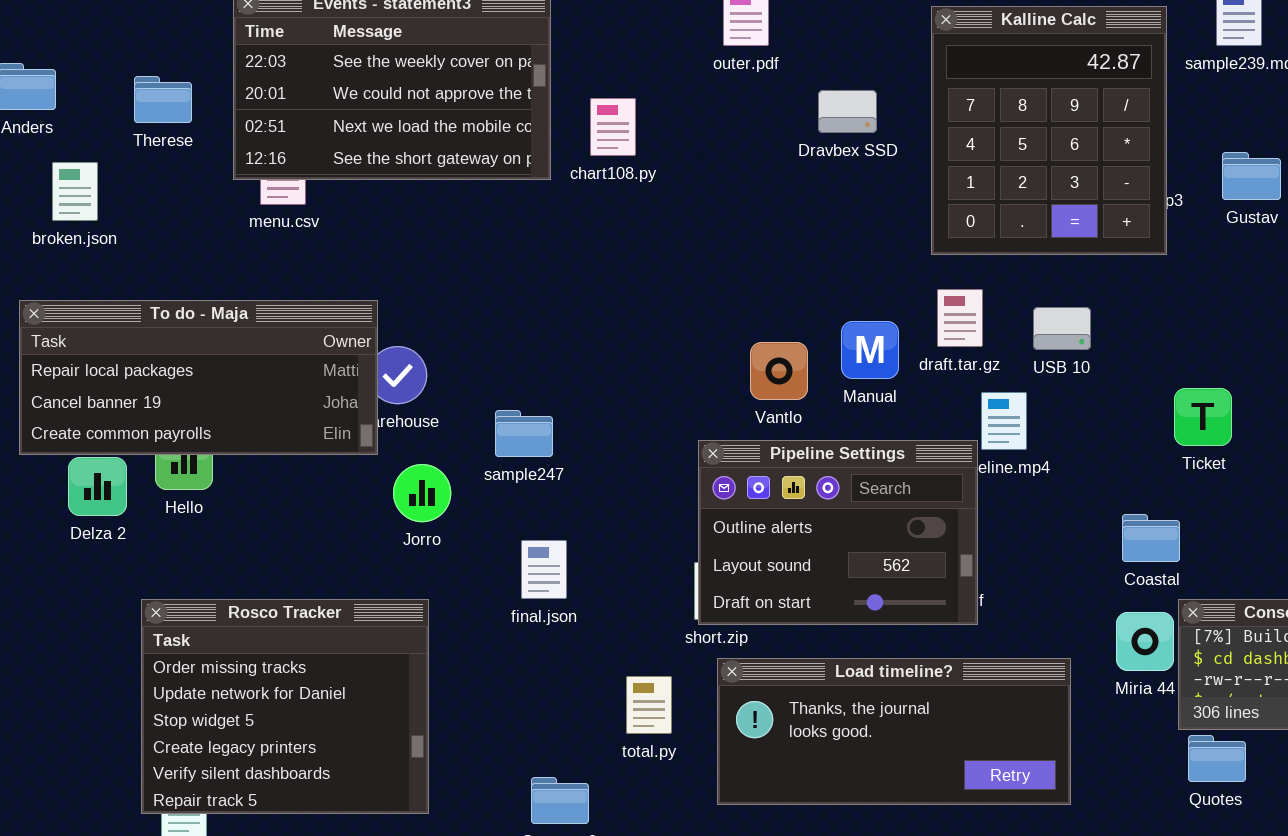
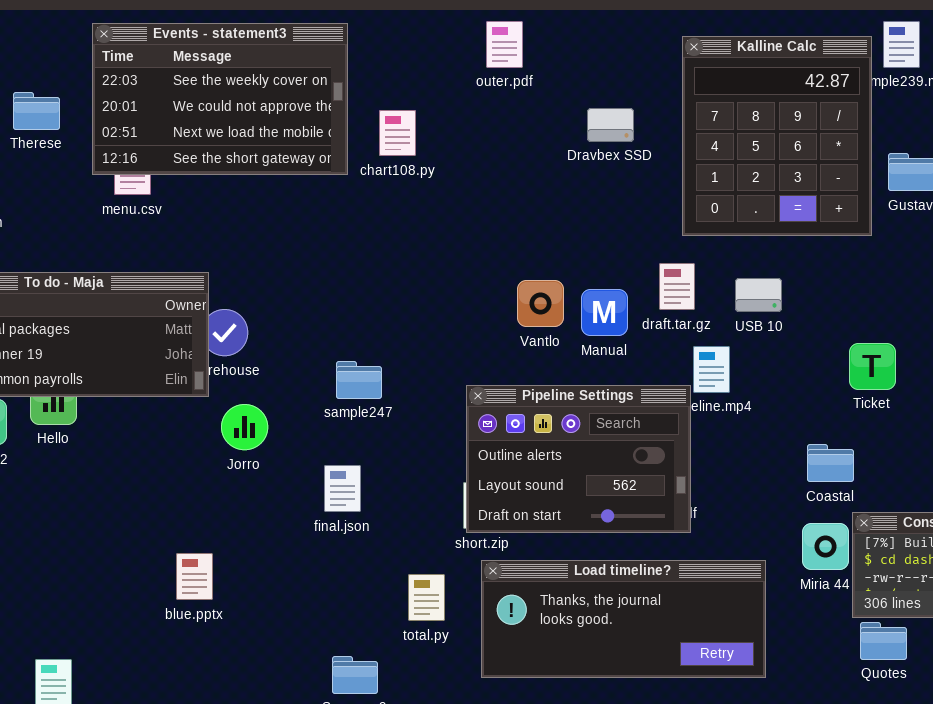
Kalline Calc: [931,6,1167,255] -> [682,36,872,236], moved
Dravbex SSD: [818,90,877,133] -> [587,108,634,142], moved
Vantlo: [750,342,808,400] -> [517,280,564,327], moved
sample247: [495,410,553,457] -> [336,361,382,399], moved
Rosco Tracker: [141,599,429,814] -> none, closed

